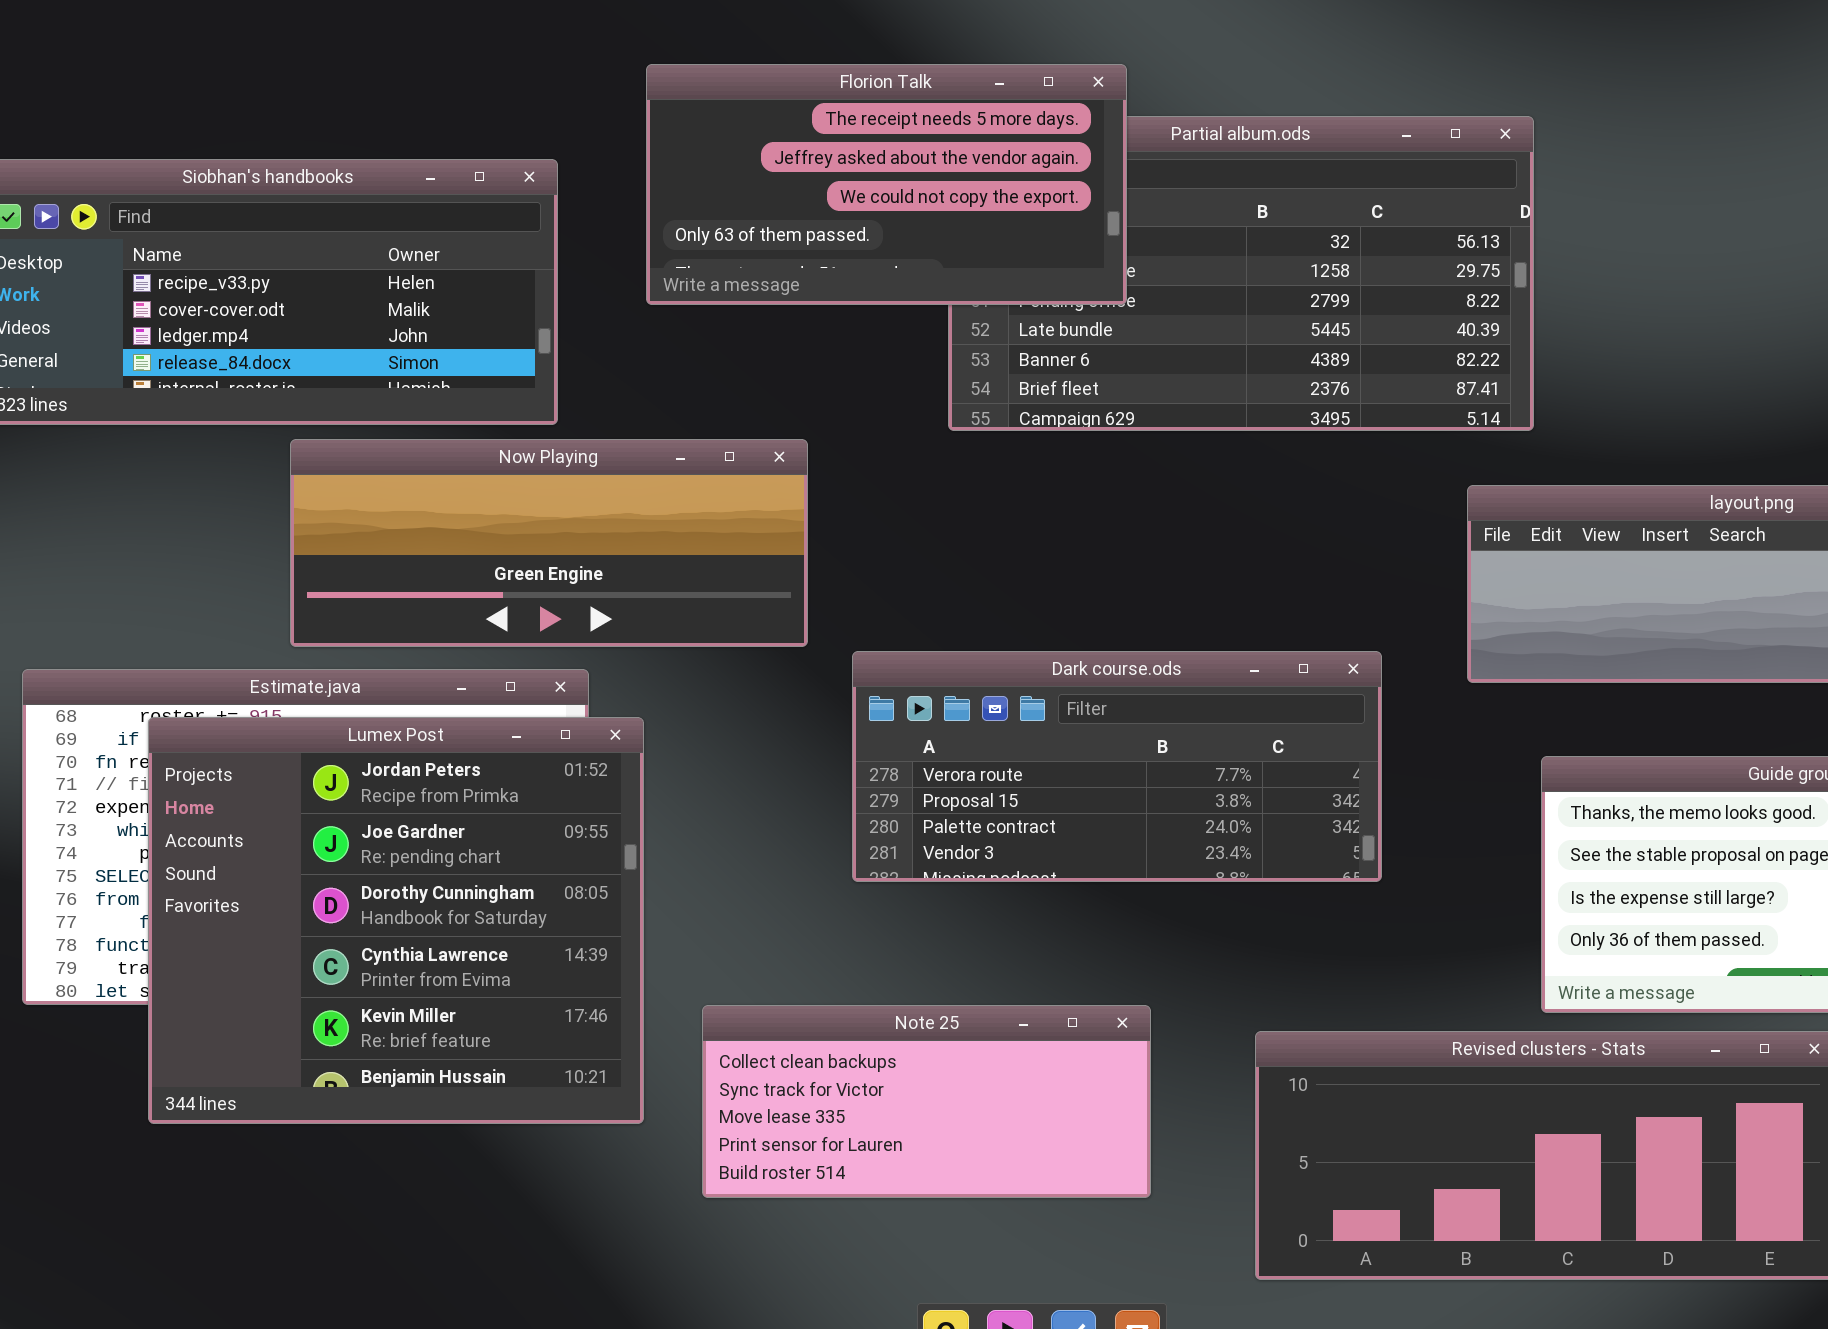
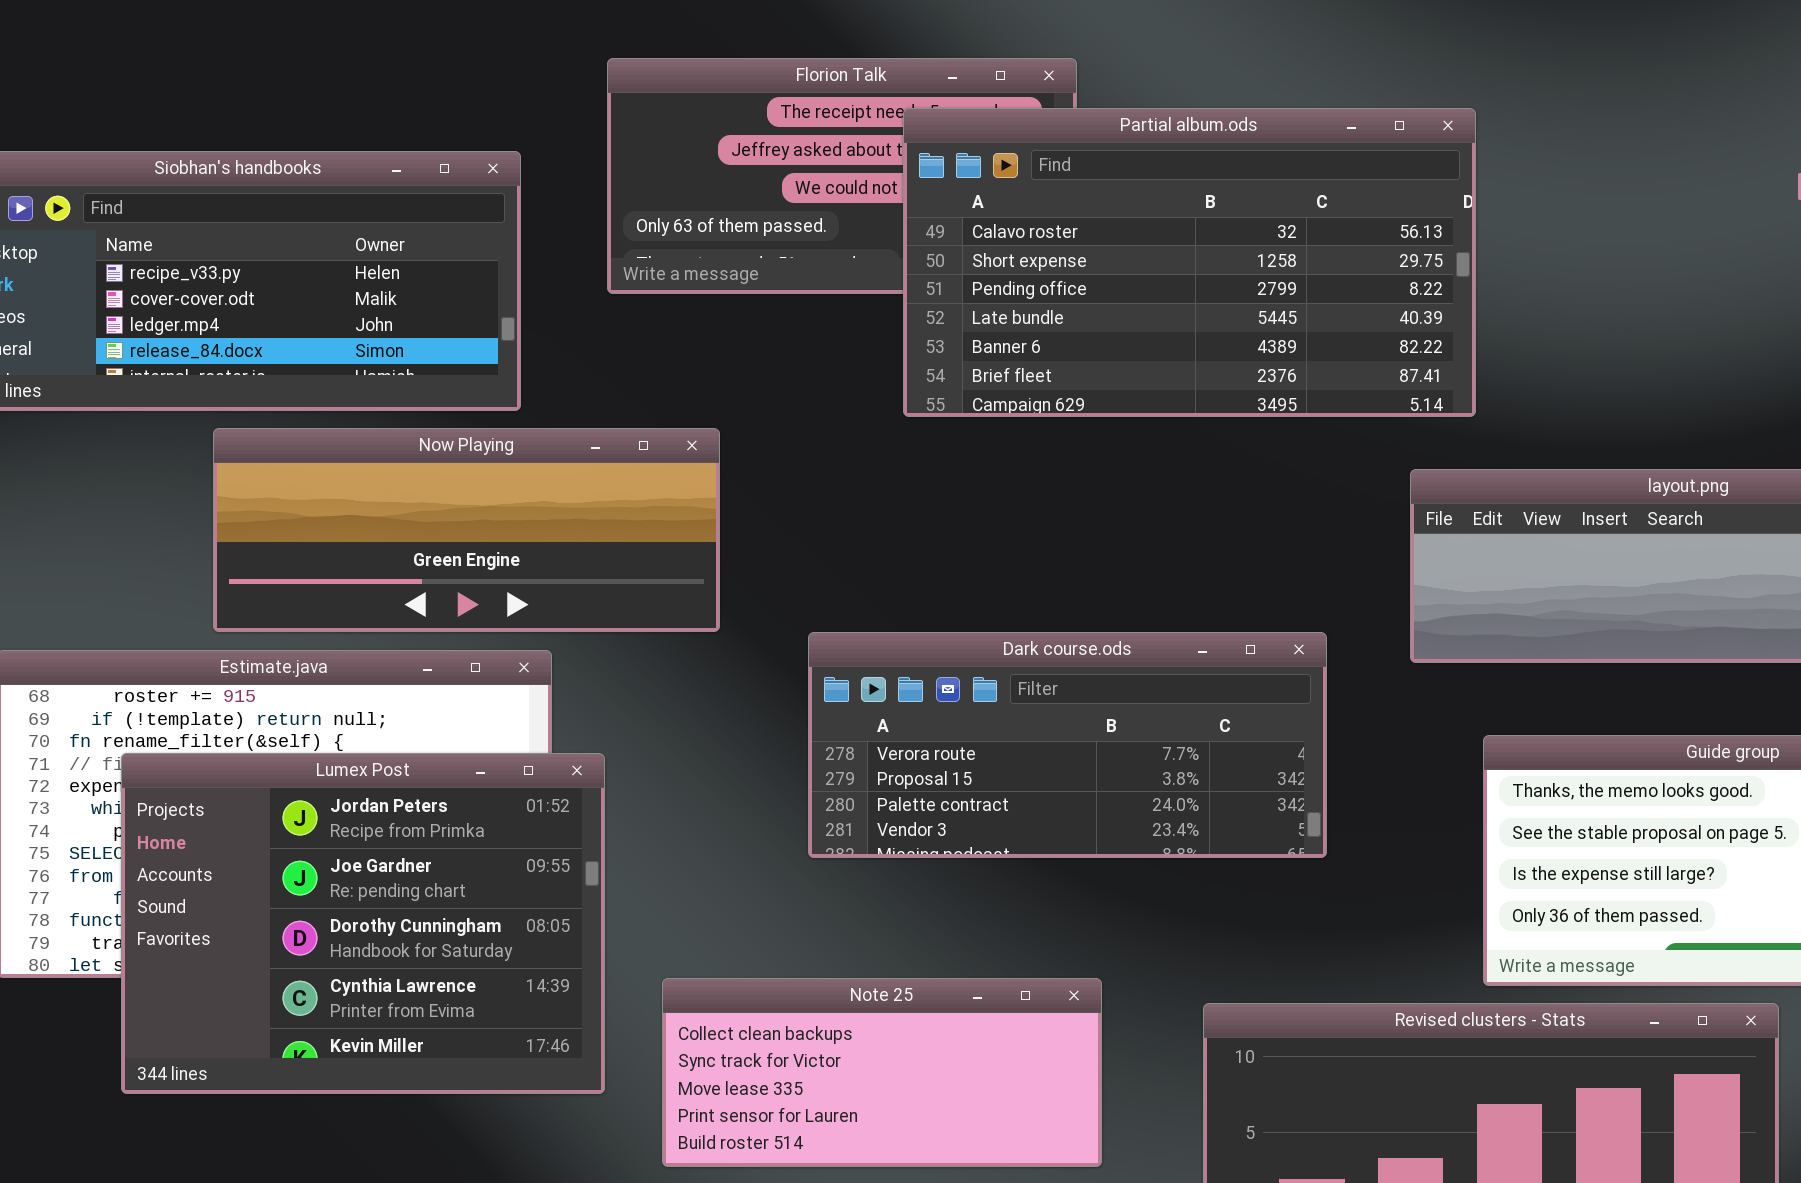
Partial album.ods: [948,116,1534,431] -> [903,108,1476,417], raised
Now Playing: [290,439,808,647] -> [213,428,720,632], moved
Lumex Post: [148,717,644,1124] -> [121,753,605,1094], resized

